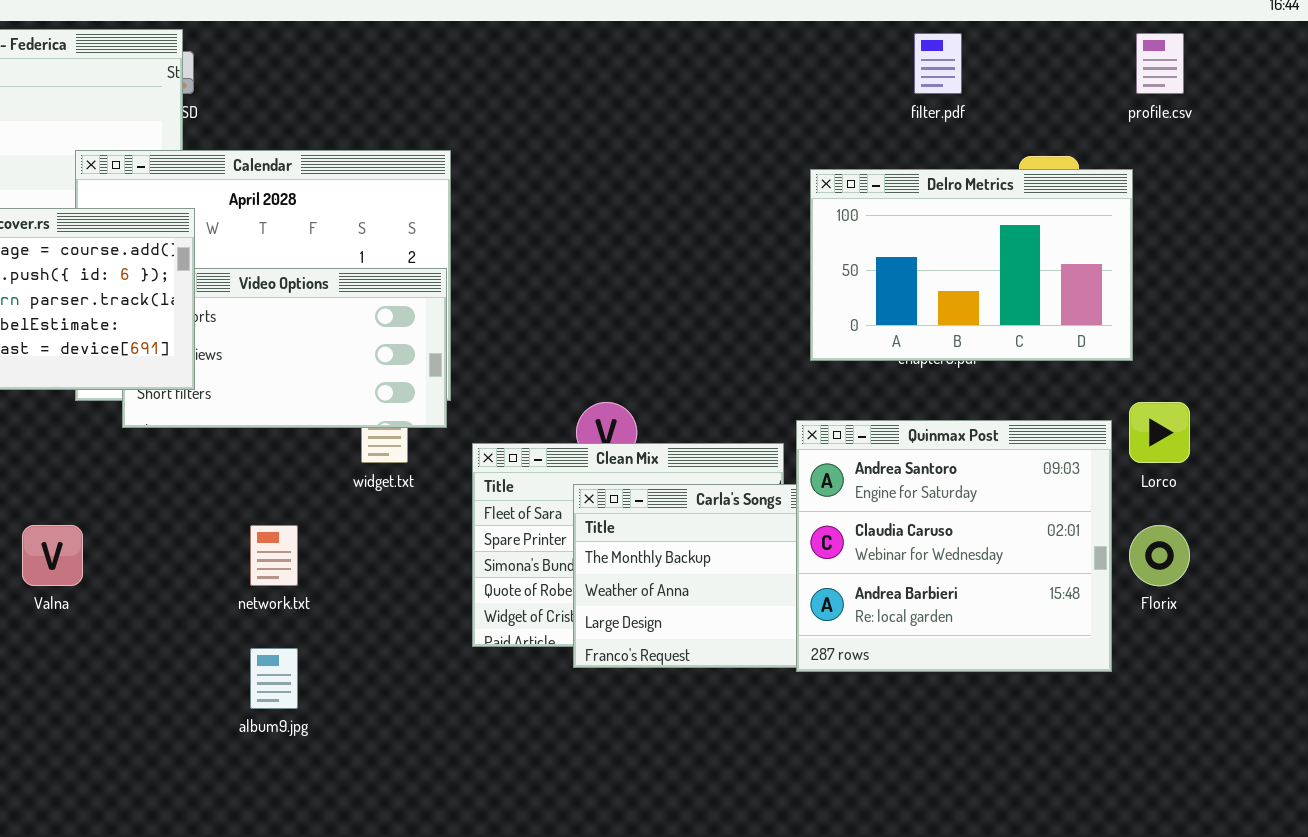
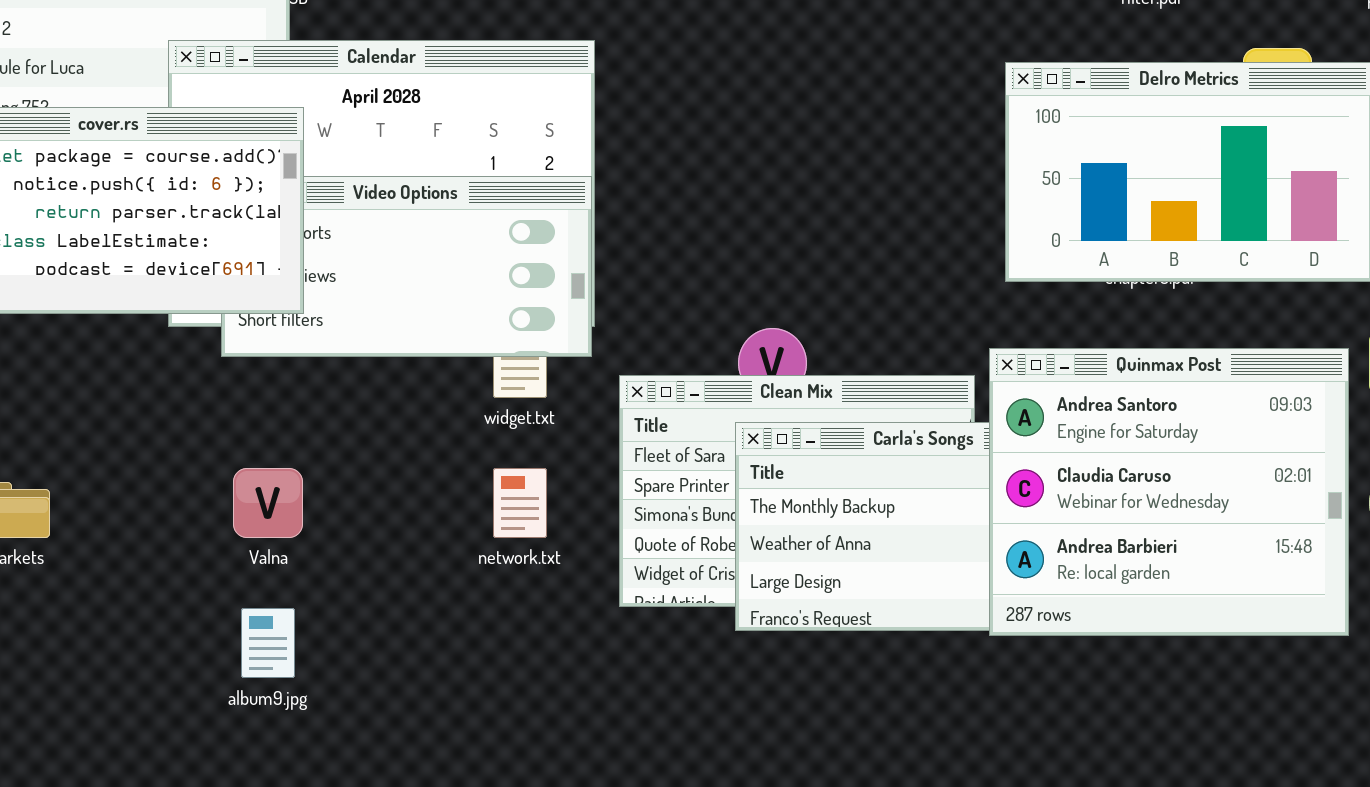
Valna: [22,525,83,586] -> [233,468,303,538], moved
network.txt: [250,525,298,586] -> [493,468,547,538], moved
album9.jpg: [250,648,298,709] -> [241,608,295,678], moved

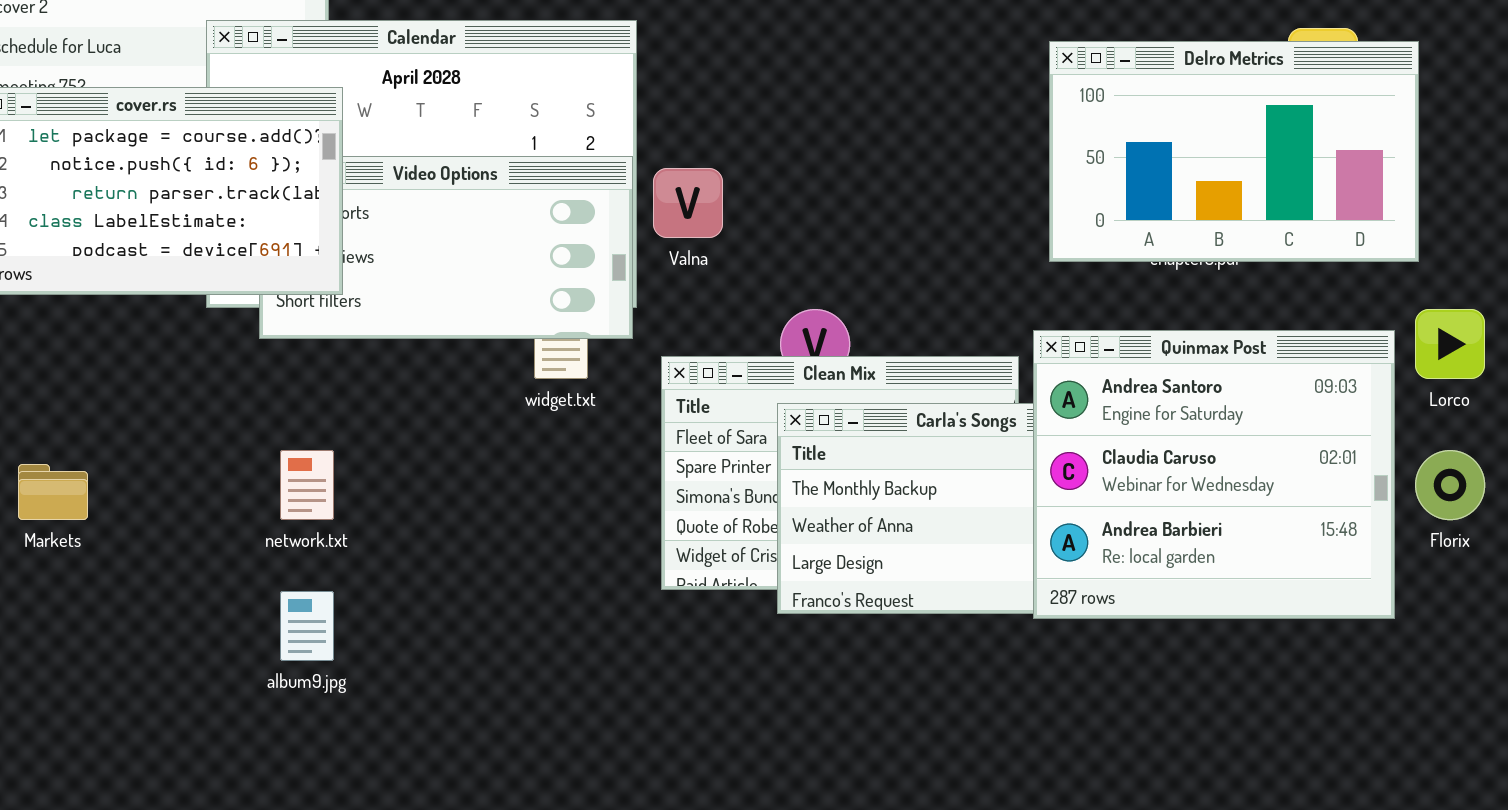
Valna: [233,468,303,538] -> [653,168,723,238], moved
network.txt: [493,468,547,538] -> [280,450,334,520], moved

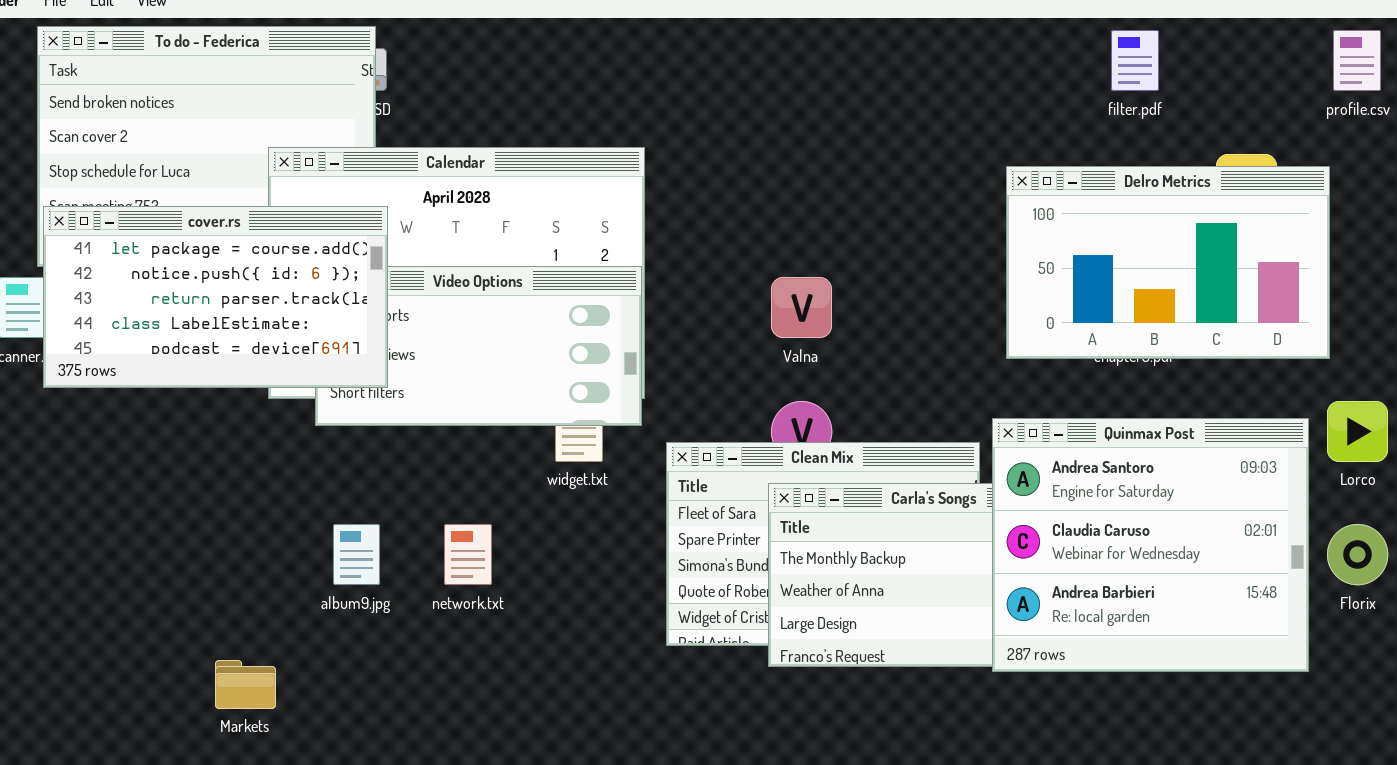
Valna: [653,168,723,238] -> [771,277,832,338], moved
network.txt: [280,450,334,520] -> [444,524,492,585], moved
Markets: [18,464,88,520] -> [215,660,276,709], moved
album9.jpg: [280,591,334,661] -> [333,524,380,585], moved

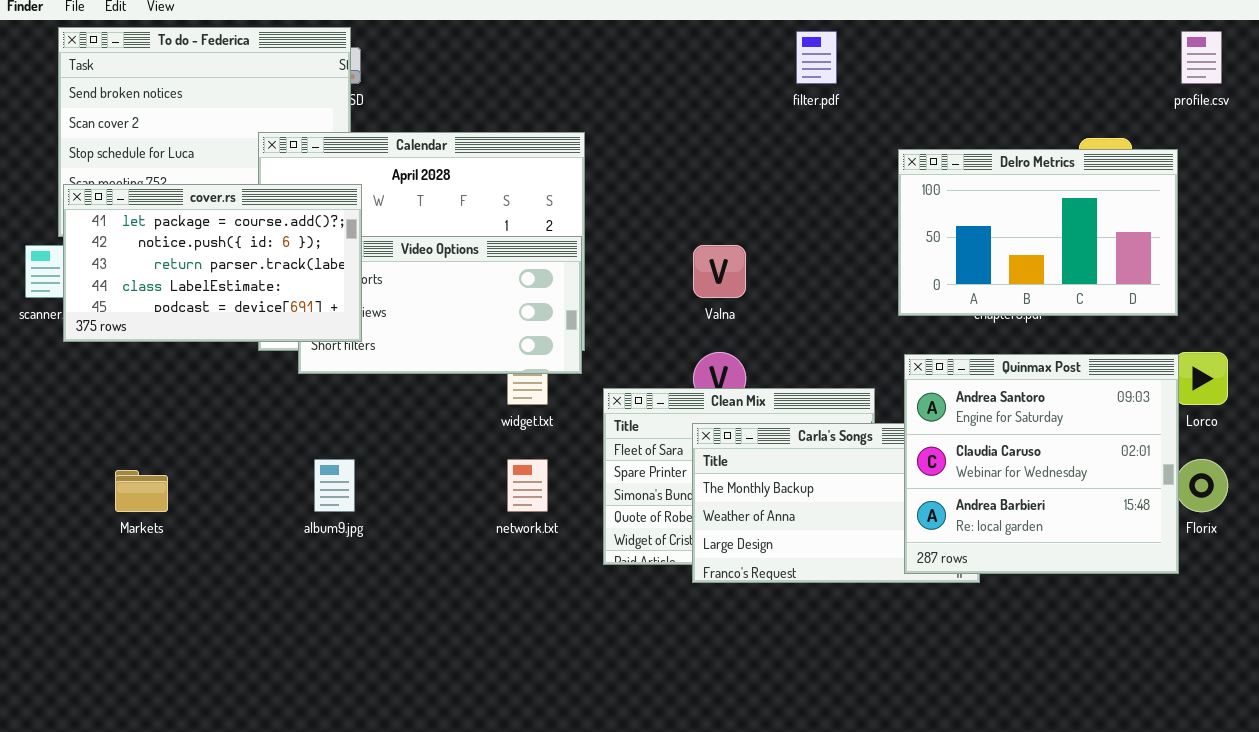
filter.pdf: [1111,30,1159,91] -> [796,31,837,84], moved
Quinmax Post: [992,418,1309,672] -> [904,354,1179,574], moved
network.txt: [444,524,492,585] -> [507,459,548,512], moved
Markets: [215,660,276,709] -> [115,470,168,512], moved

